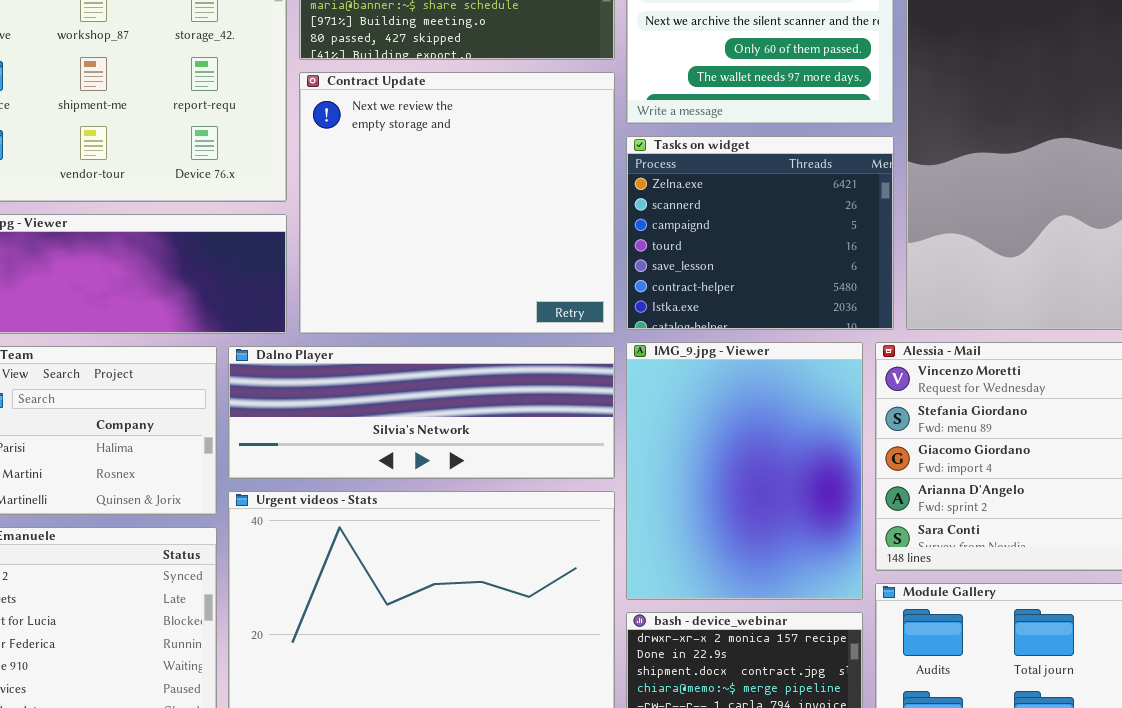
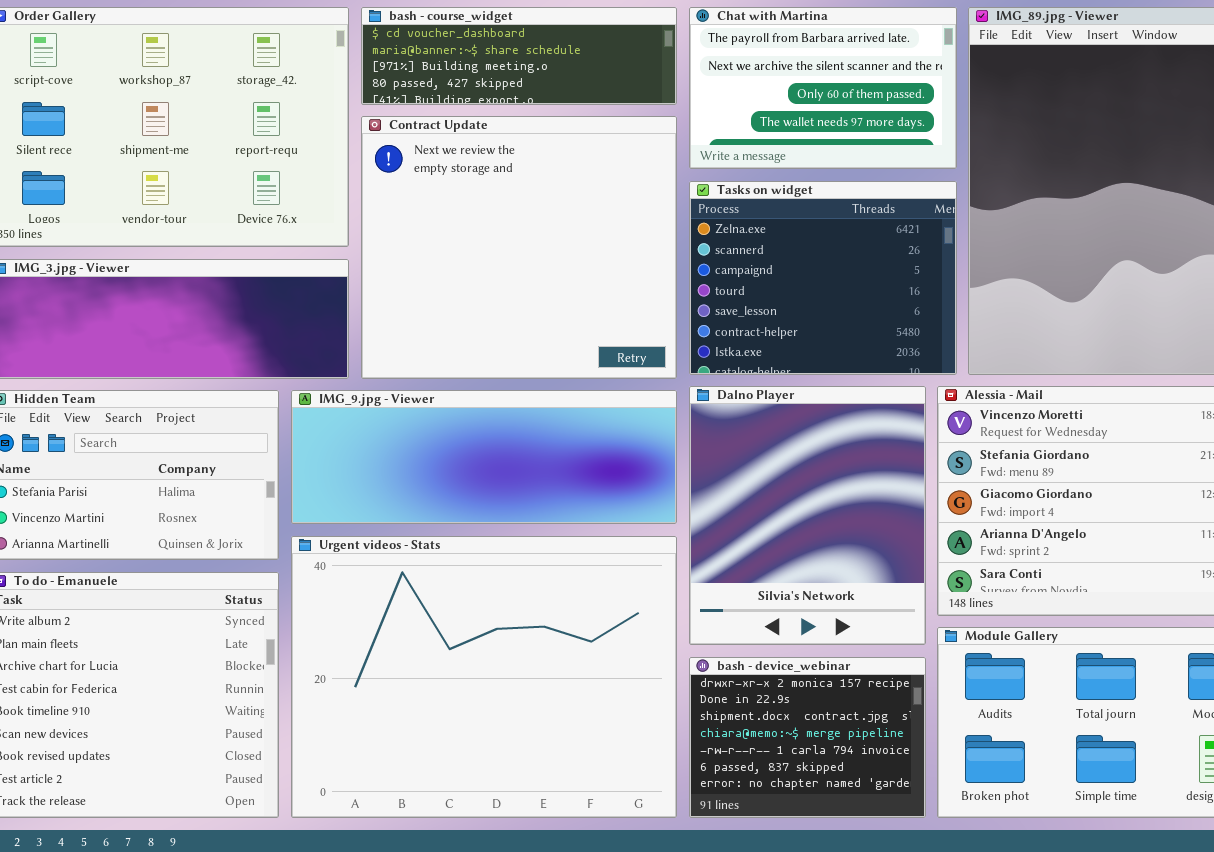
IMG_9.jpg - Viewer: [626,342,863,600] -> [291,390,677,524], moved, resized
Dalno Player: [228,346,615,479] -> [689,386,926,645], moved, resized

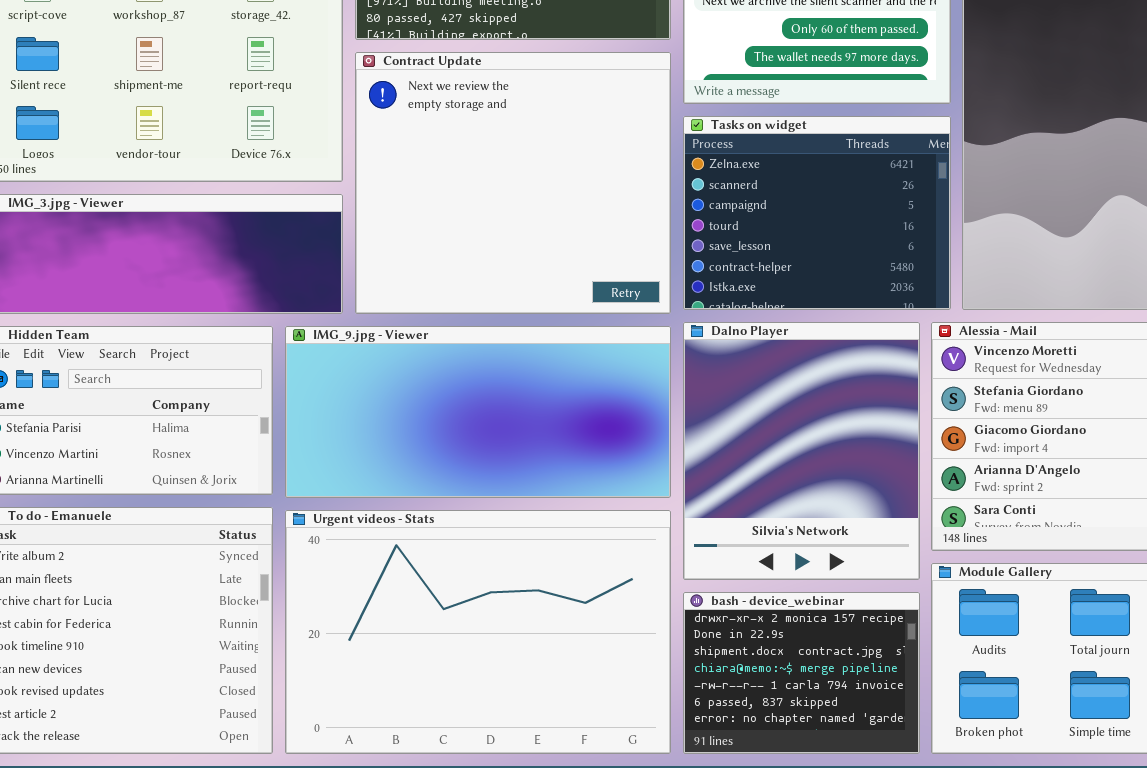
IMG_9.jpg - Viewer: [291,390,677,524] -> [285,326,671,498], resized
Urgent videos - Stats: [291,536,677,818] -> [285,510,671,754], resized

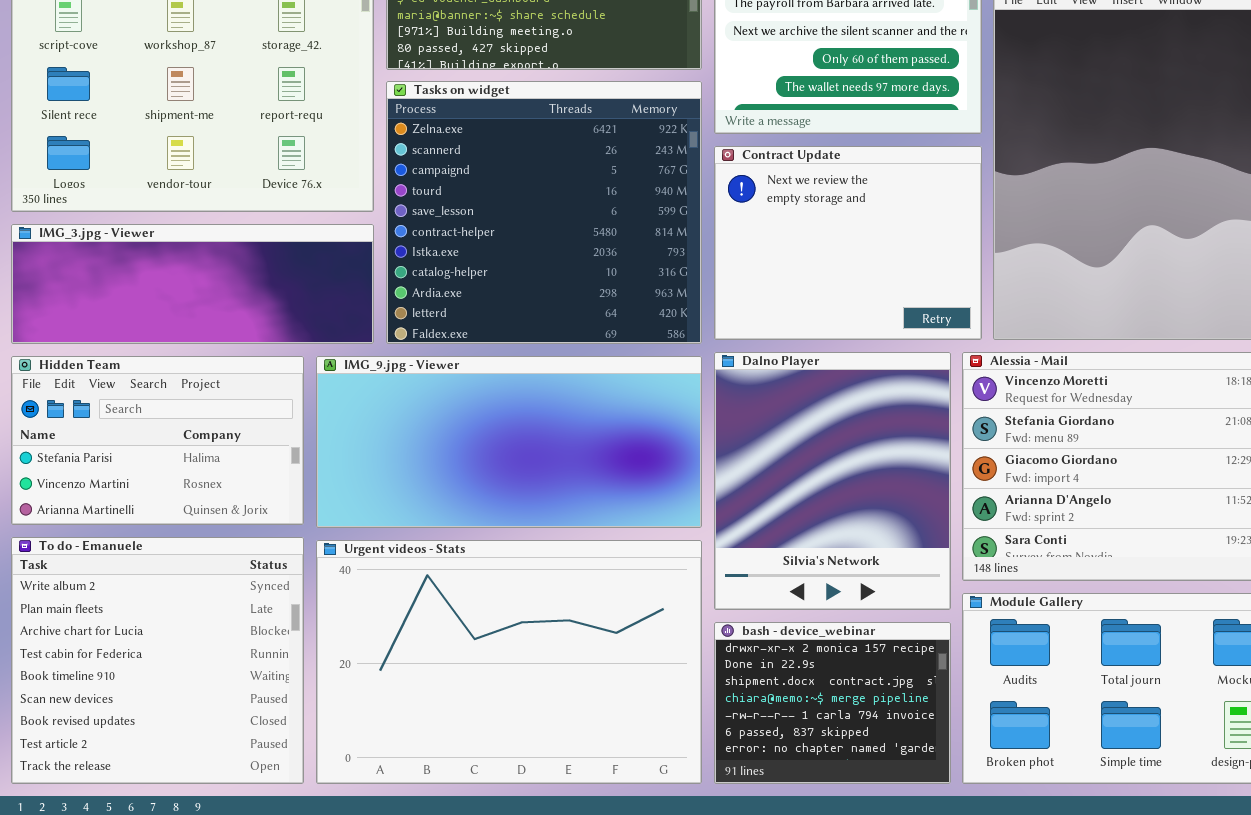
Contract Update: [355,52,671,314] -> [714,146,982,340], moved, resized
Tasks on widget: [683,116,951,310] -> [386,81,702,344], moved, resized

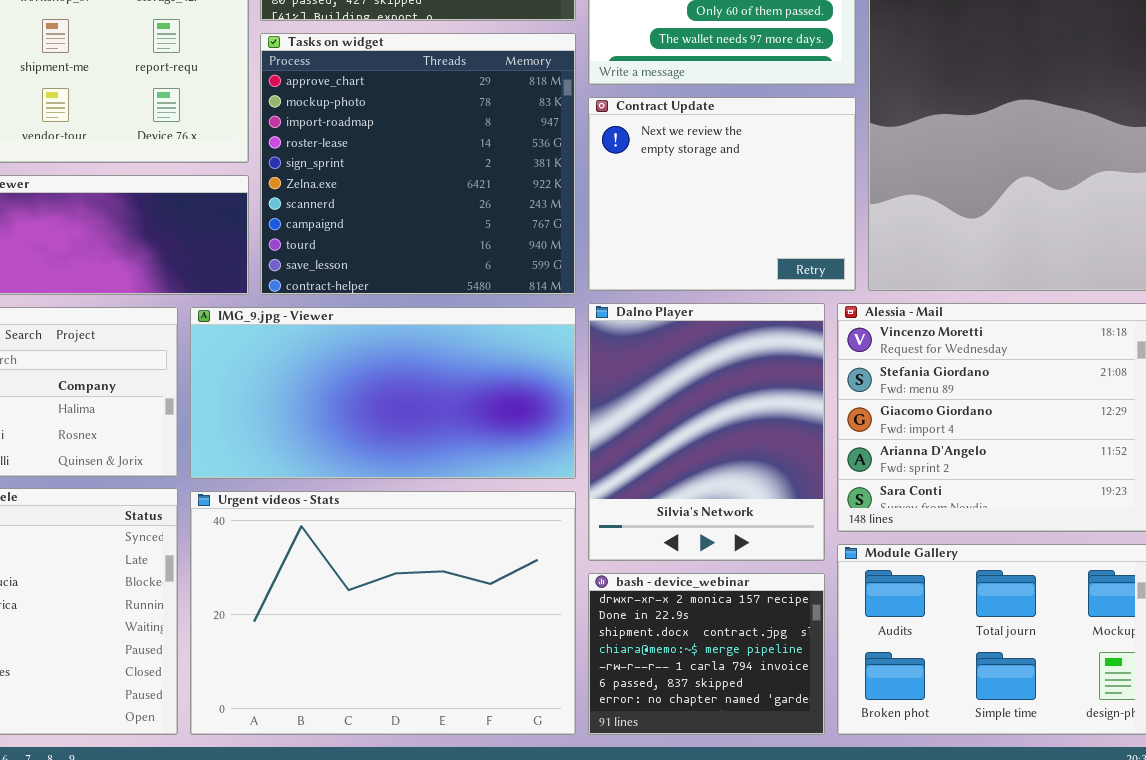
Tasks on widget: [386,81,702,344] -> [260,33,576,295], scrolled up 5 rows

